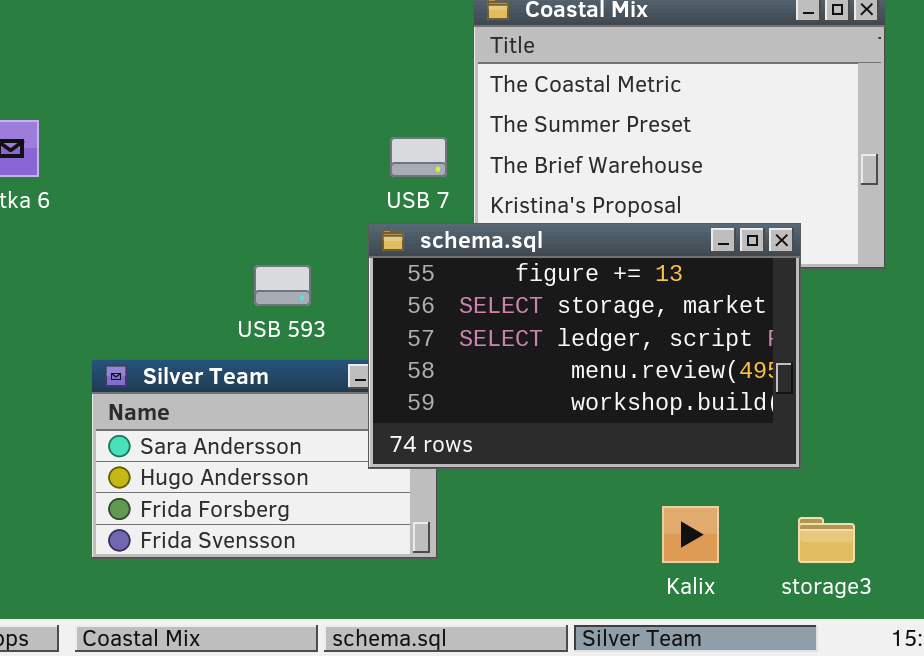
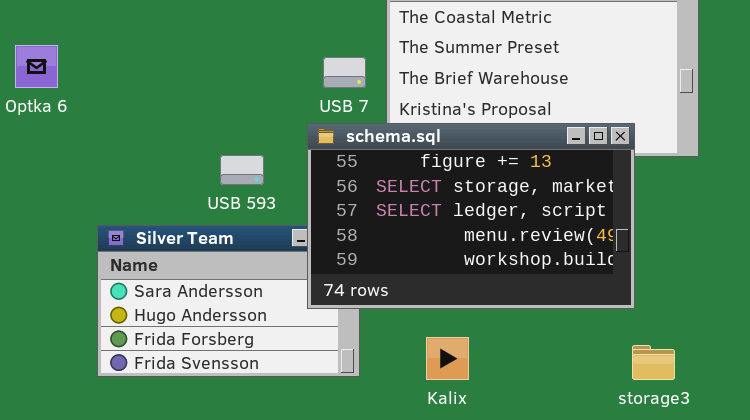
Kalix: [662,506,719,563] -> [426,337,469,380], moved

